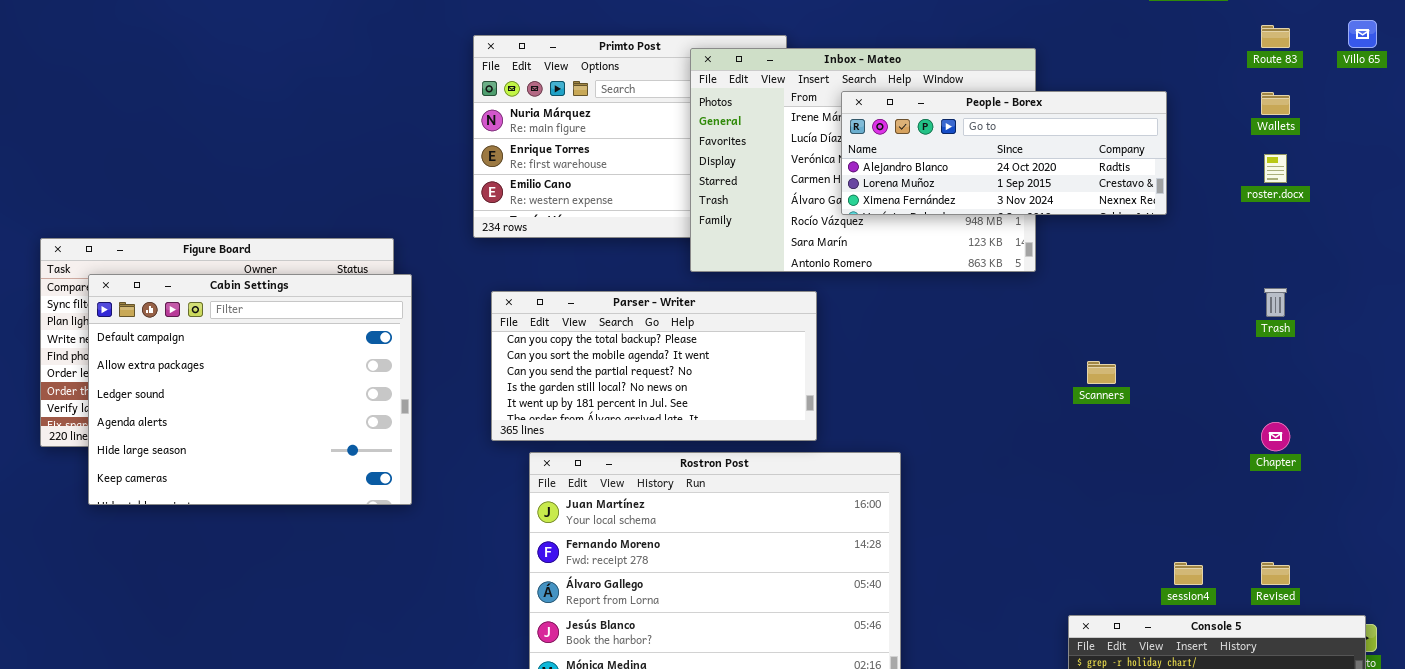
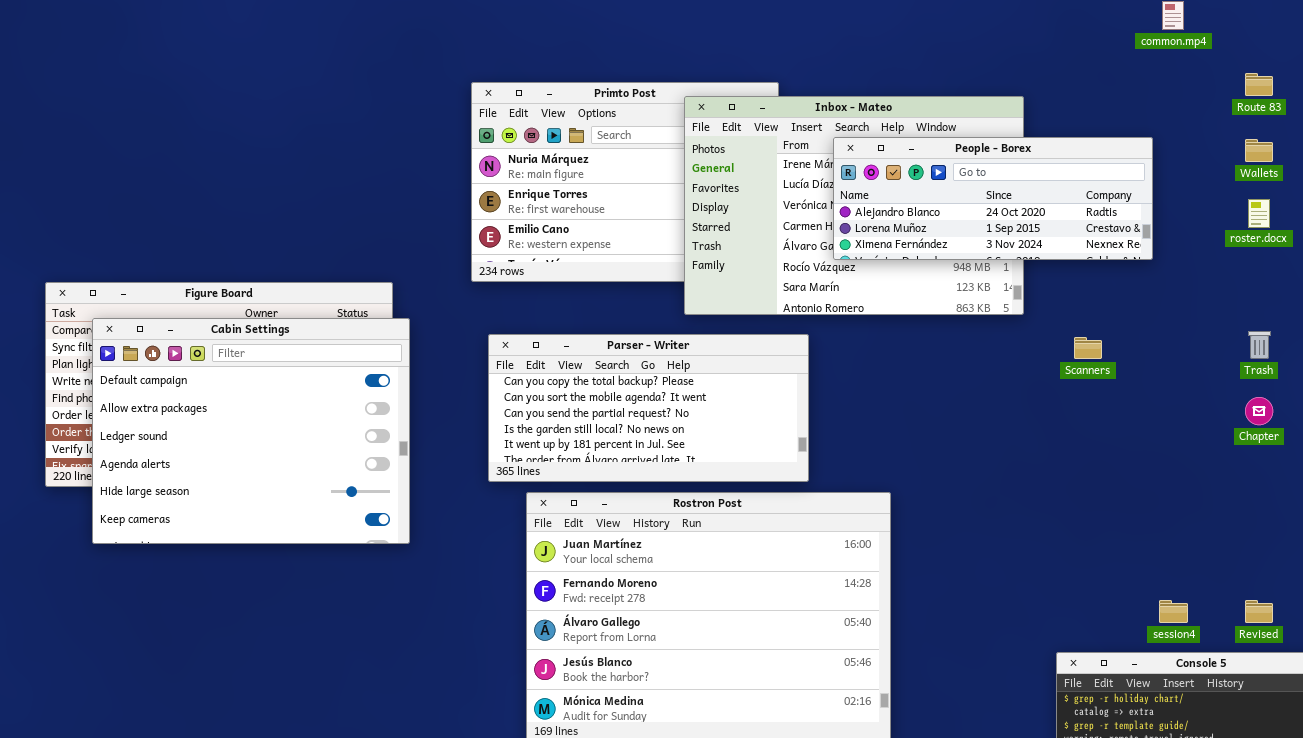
Scanners: [1087,361,1116,384] -> [1074,337,1102,359], moved
Chapter: [1261,422,1290,451] -> [1245,397,1273,425], moved

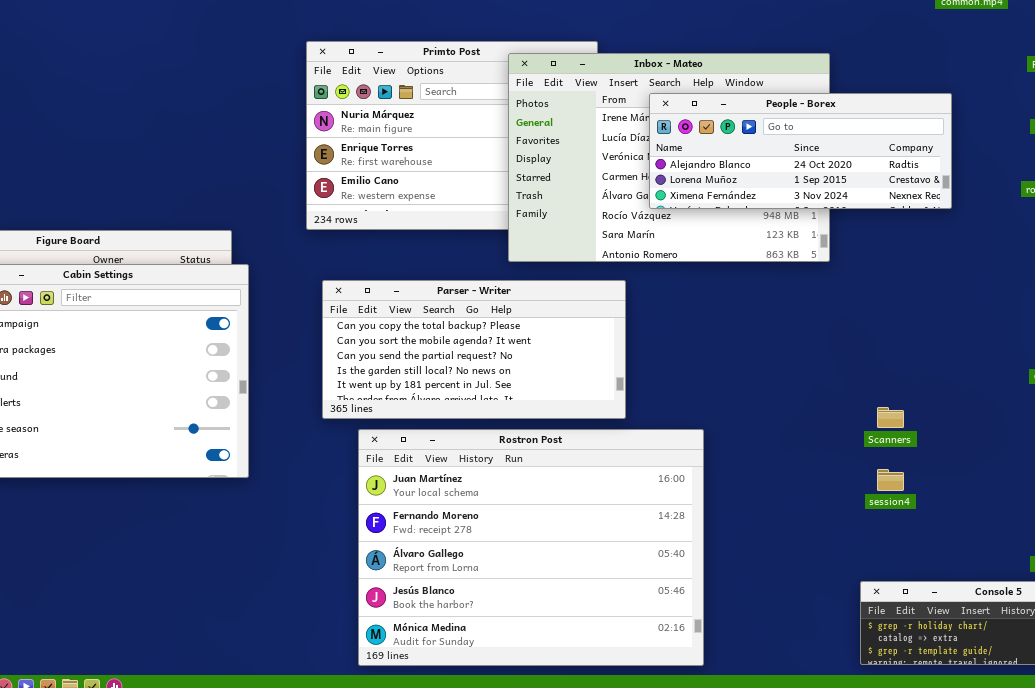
Scanners: [1074,337,1102,359] -> [877,407,904,428], moved
session4: [1159,600,1188,623] -> [877,469,904,491], moved

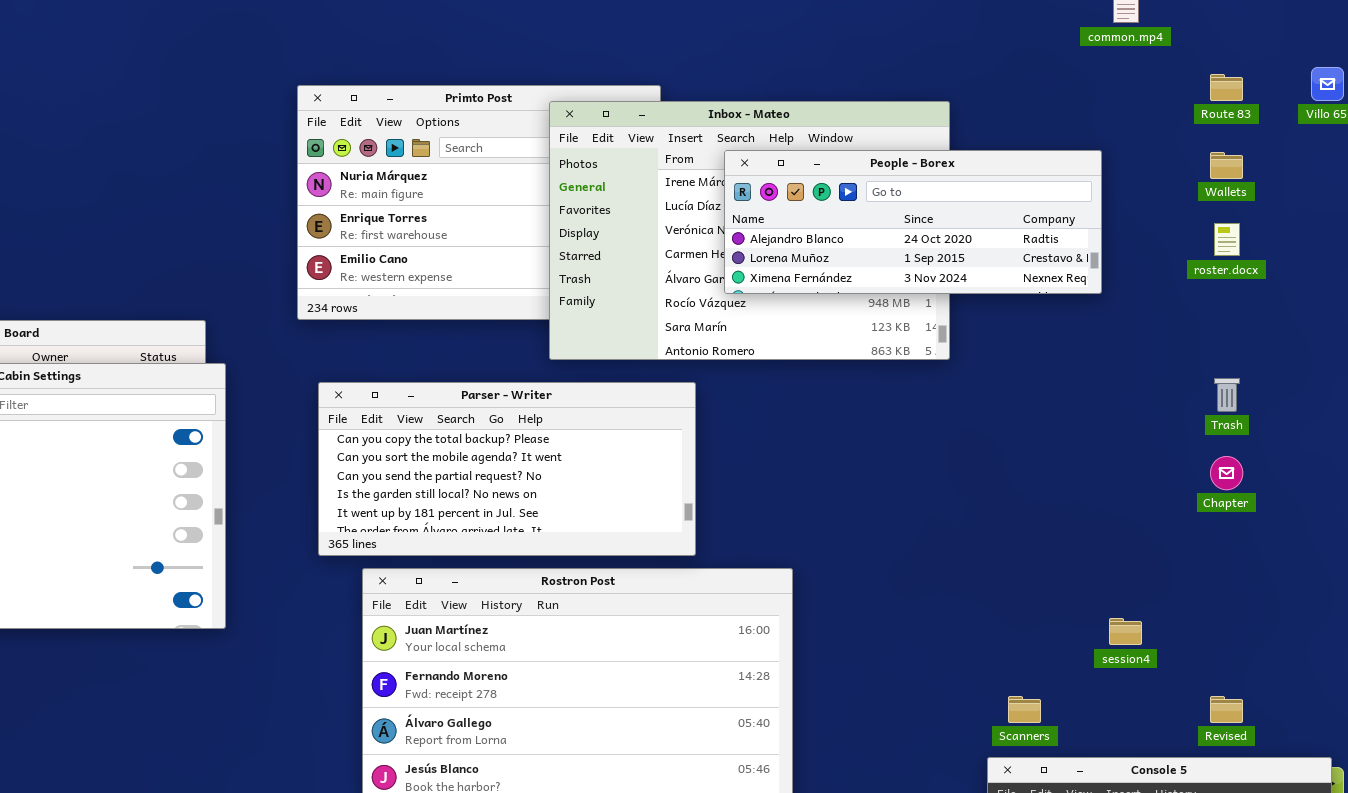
Scanners: [877,407,904,428] -> [1008,696,1041,723], moved
session4: [877,469,904,491] -> [1109,618,1142,645], moved

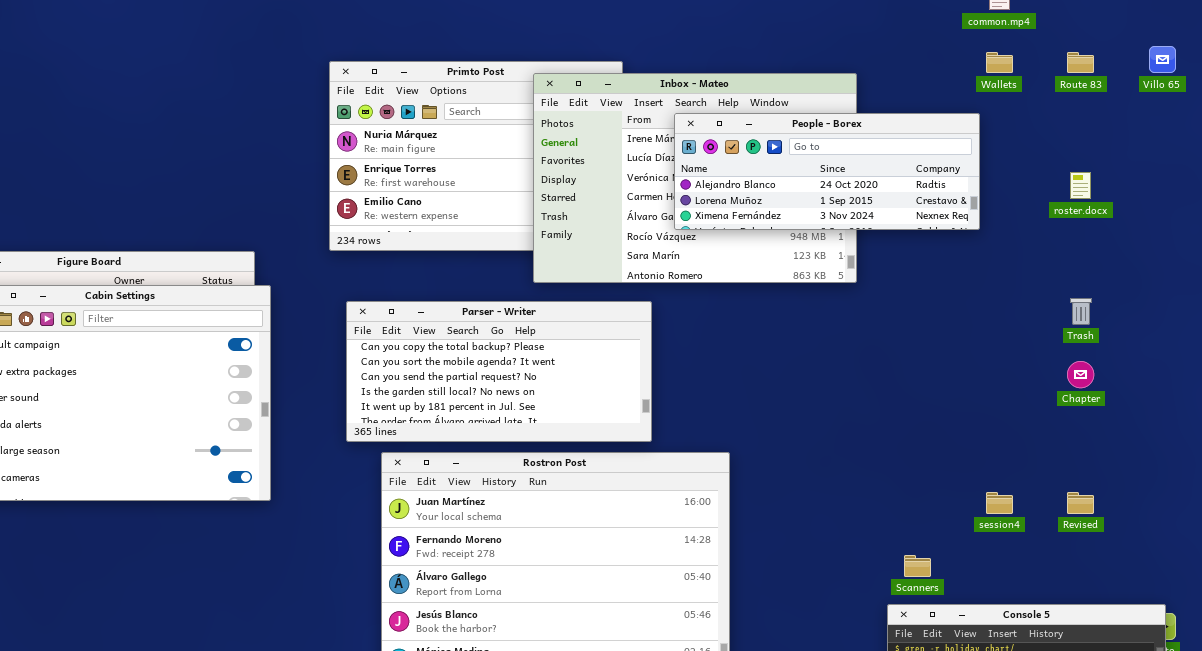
Wallets: [1210,152,1243,179] -> [986,52,1013,73], moved
Revised: [1210,696,1243,723] -> [1067,492,1094,514], moved

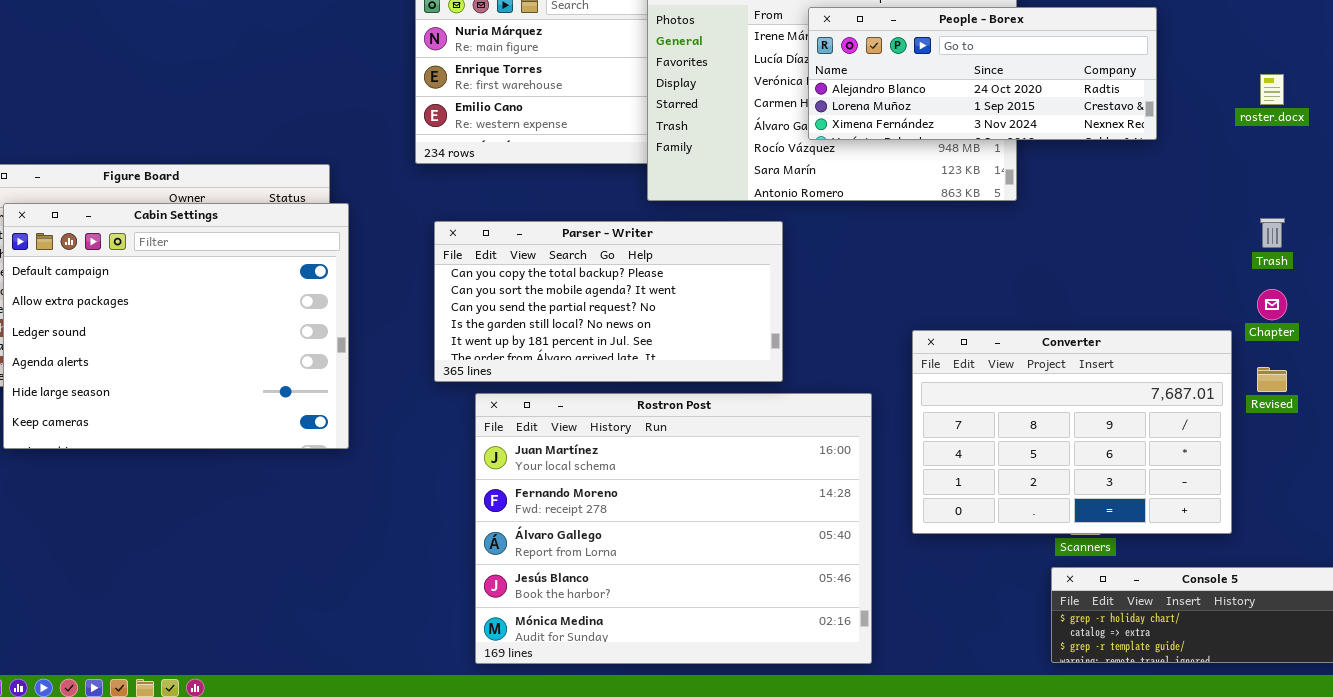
Converter: none -> [912,330,1232,534], opened
Revised: [1067,492,1094,514] -> [1257,367,1287,392], moved

